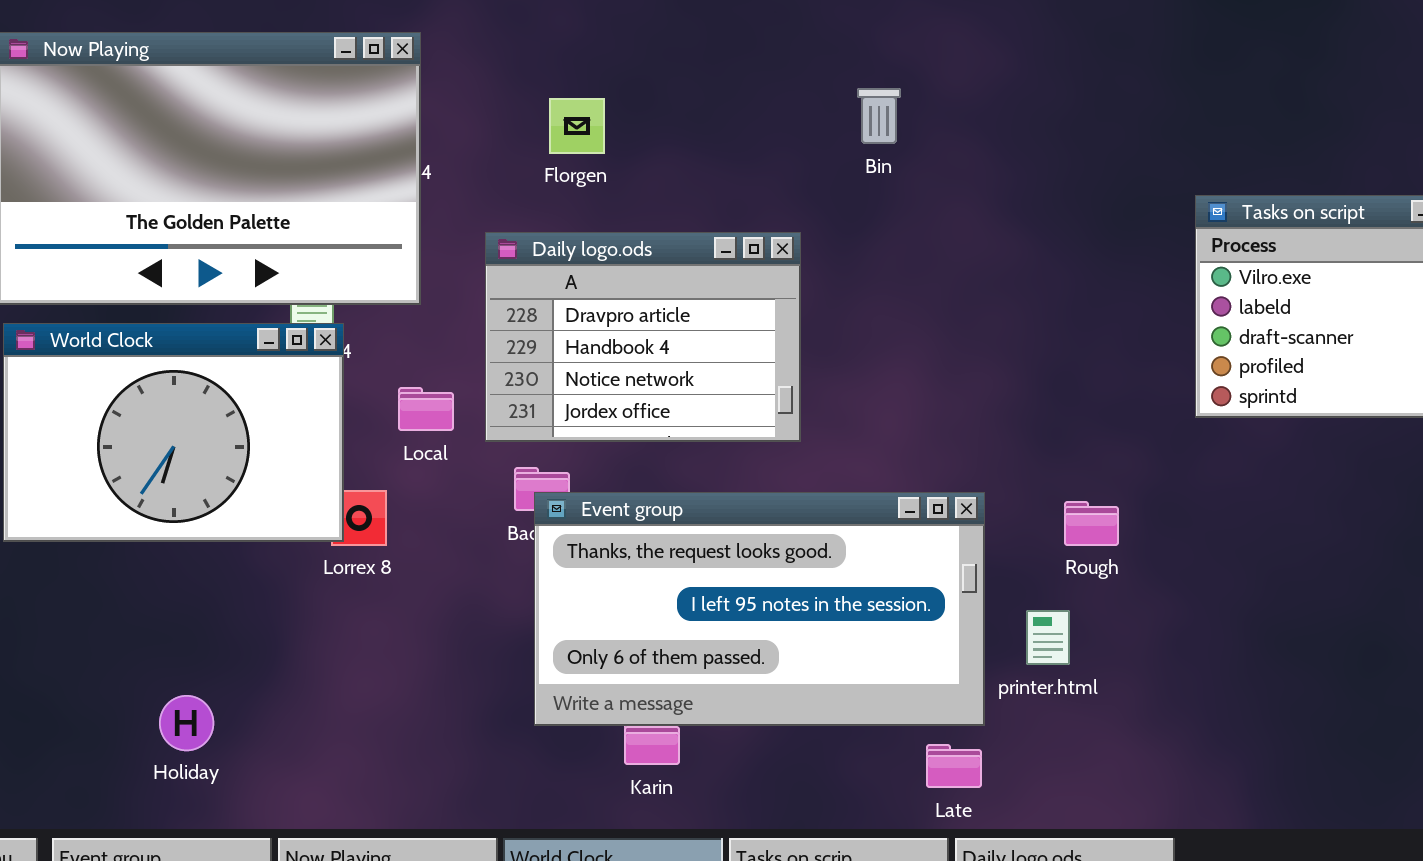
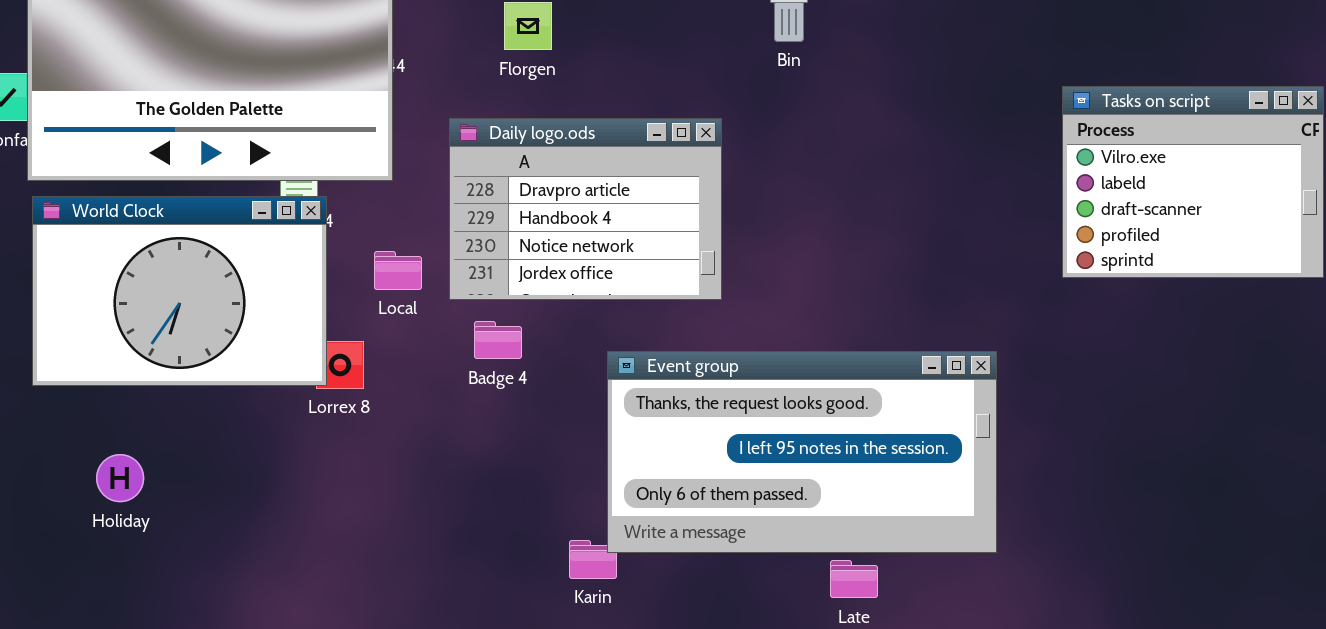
Event group: [534,492,985,726] -> [607,351,997,553], moved
Holiday: [159,695,214,751] -> [96,454,144,502], moved

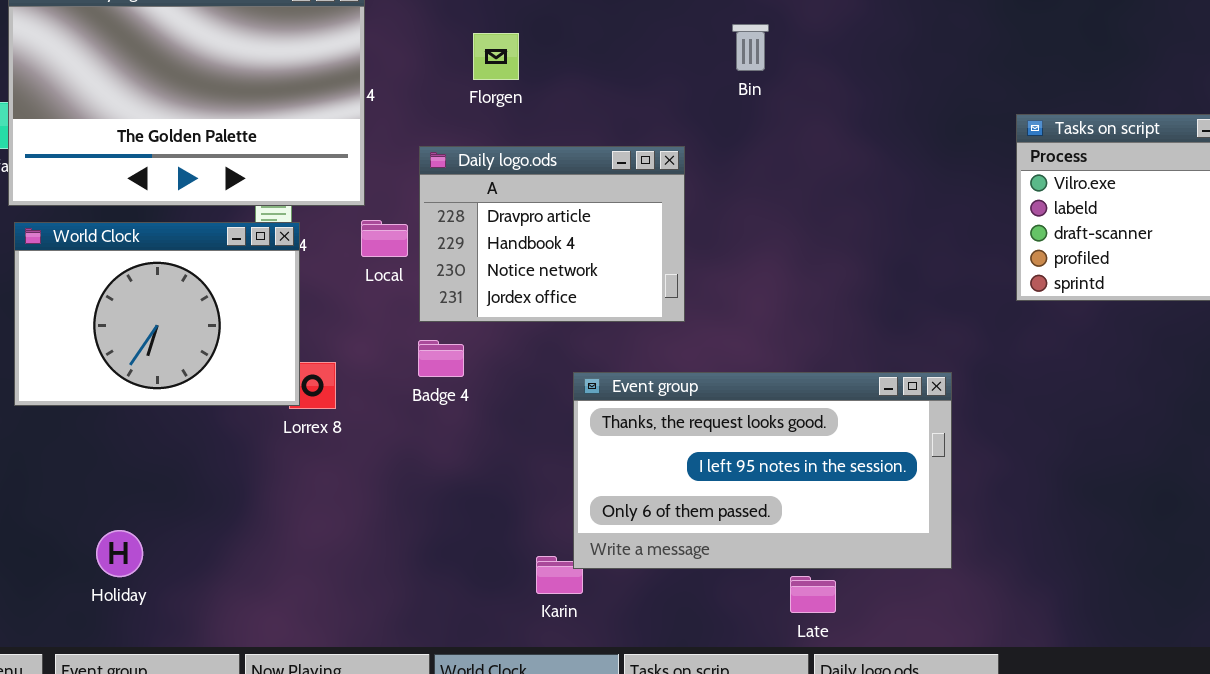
Local: [374,251,422,290] -> [361,220,408,257], moved
Badge 4: [474,321,522,359] -> [418,340,464,377], moved
Holiday: [96,454,144,502] -> [96,530,143,577], moved

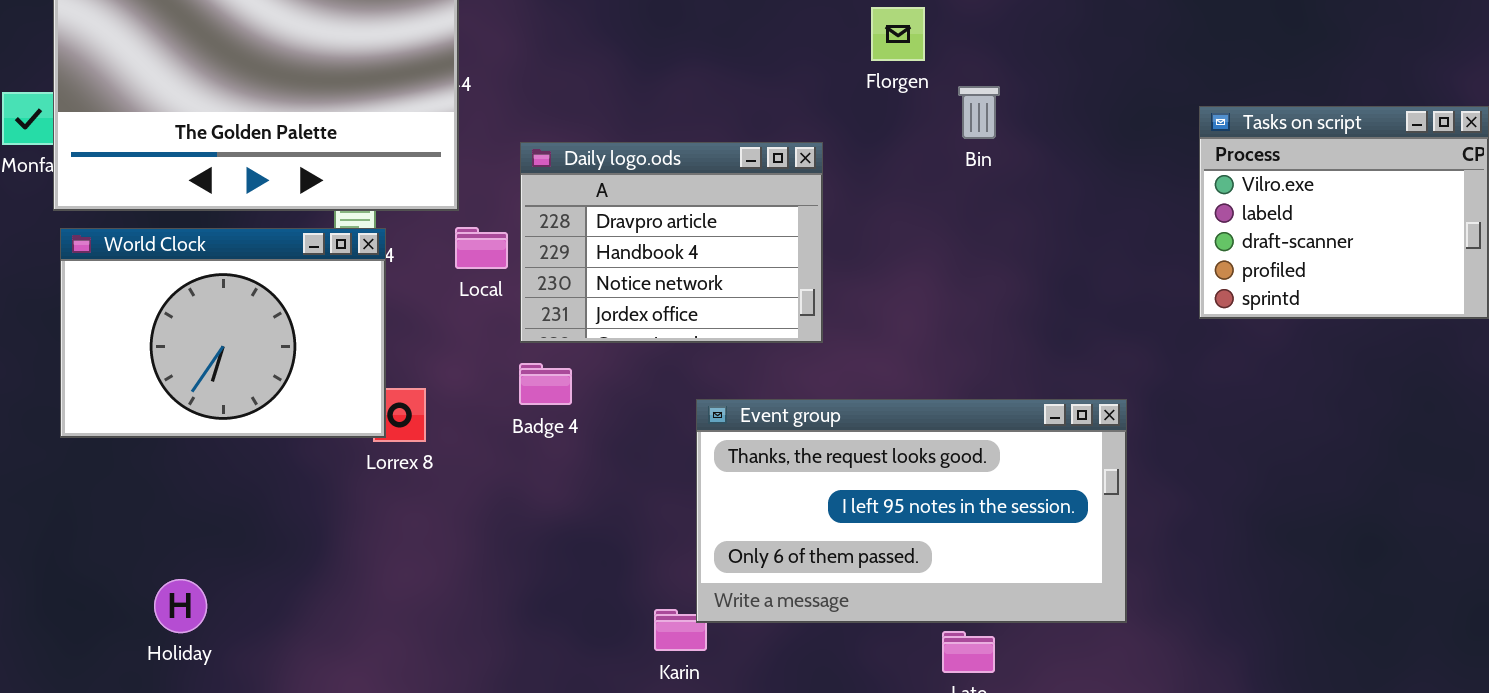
Bin: [732,24,769,71] -> [958,86,1000,139], moved
Florgen: [473,33,519,80] -> [871,7,925,61], moved

